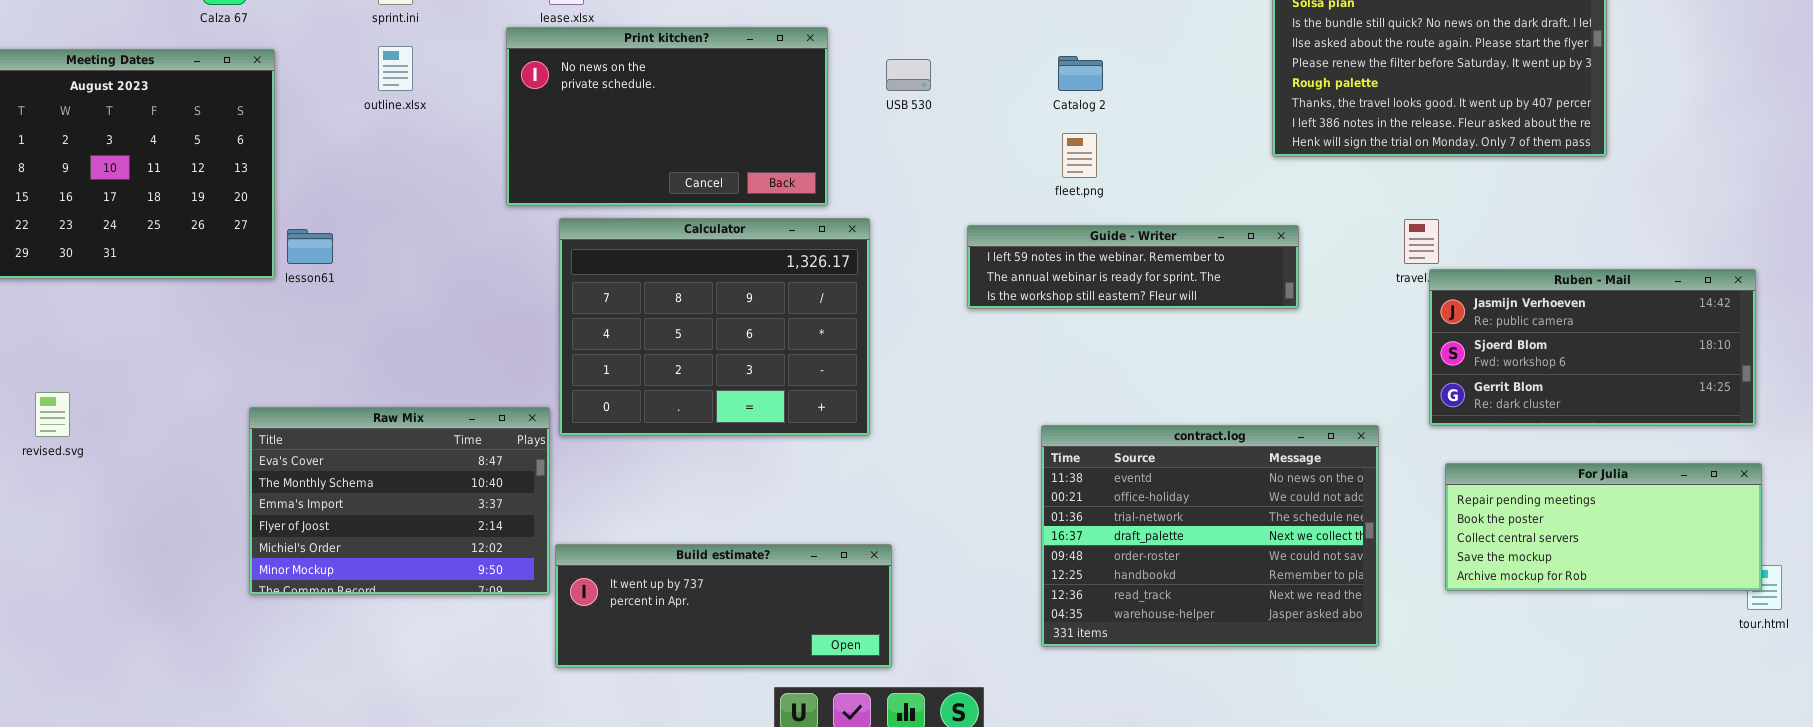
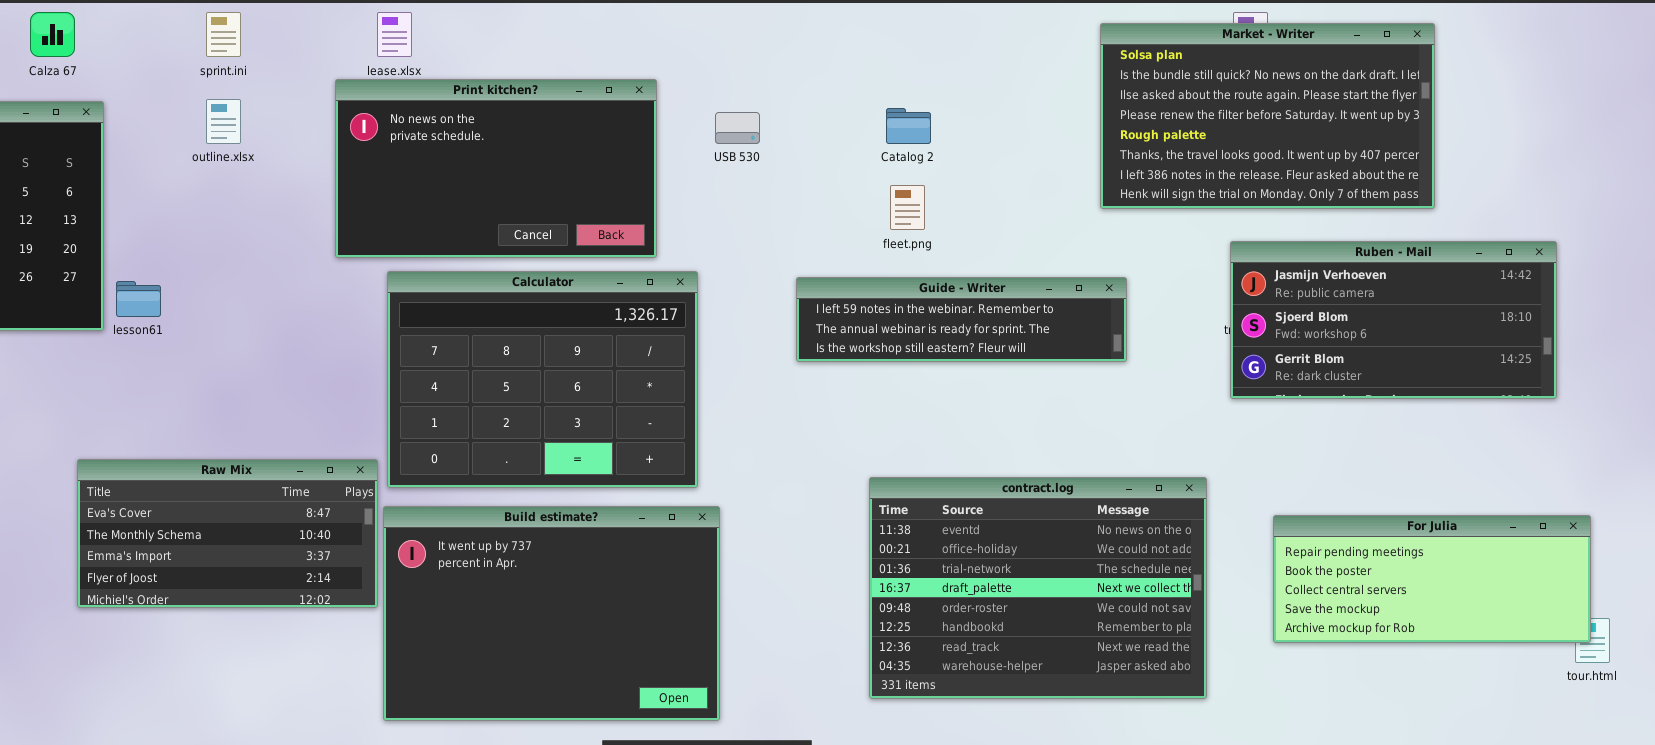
Ruben - Mail: [1429,269,1756,426] -> [1230,241,1557,399], moved
Raw Mix: [249,407,550,595] -> [77,459,378,608], resized
Build estimate?: [555,544,892,668] -> [383,506,720,721], resized

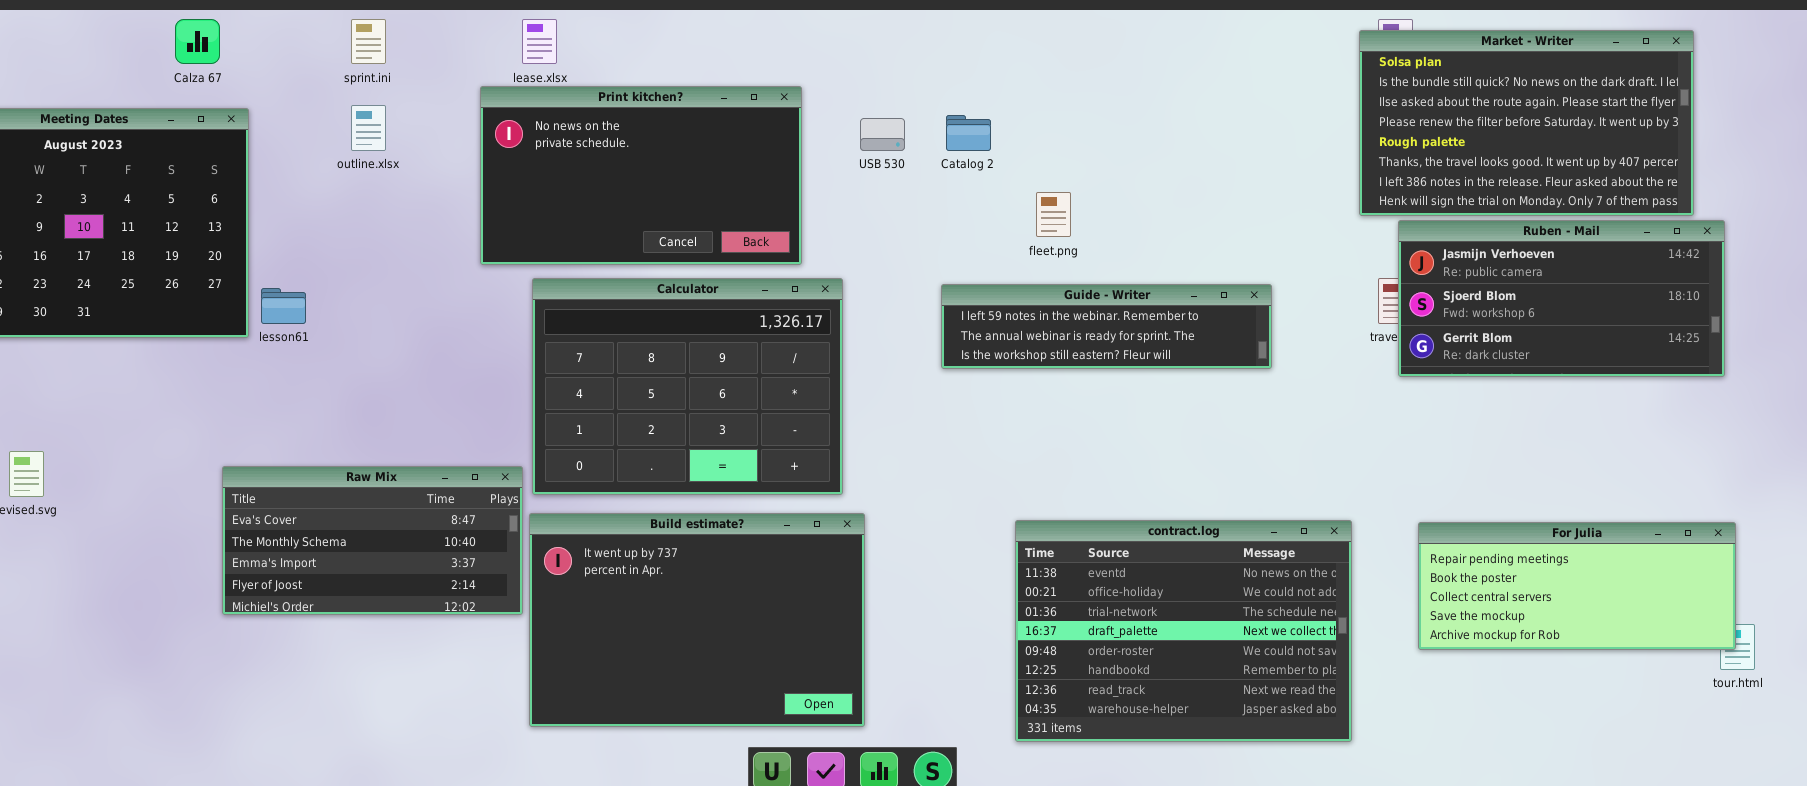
Market - Writer: [1100,23,1435,209] -> [1359,30,1694,216], moved
Catalog 2: [886,108,931,144] -> [946,115,991,151], moved
Ruben - Mail: [1230,241,1557,399] -> [1398,220,1725,377], moved
contract.log: [869,477,1207,699] -> [1015,520,1352,742], moved

